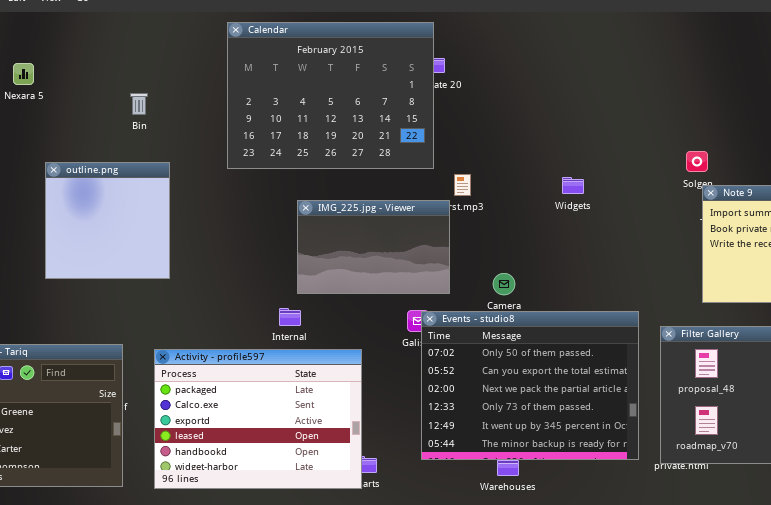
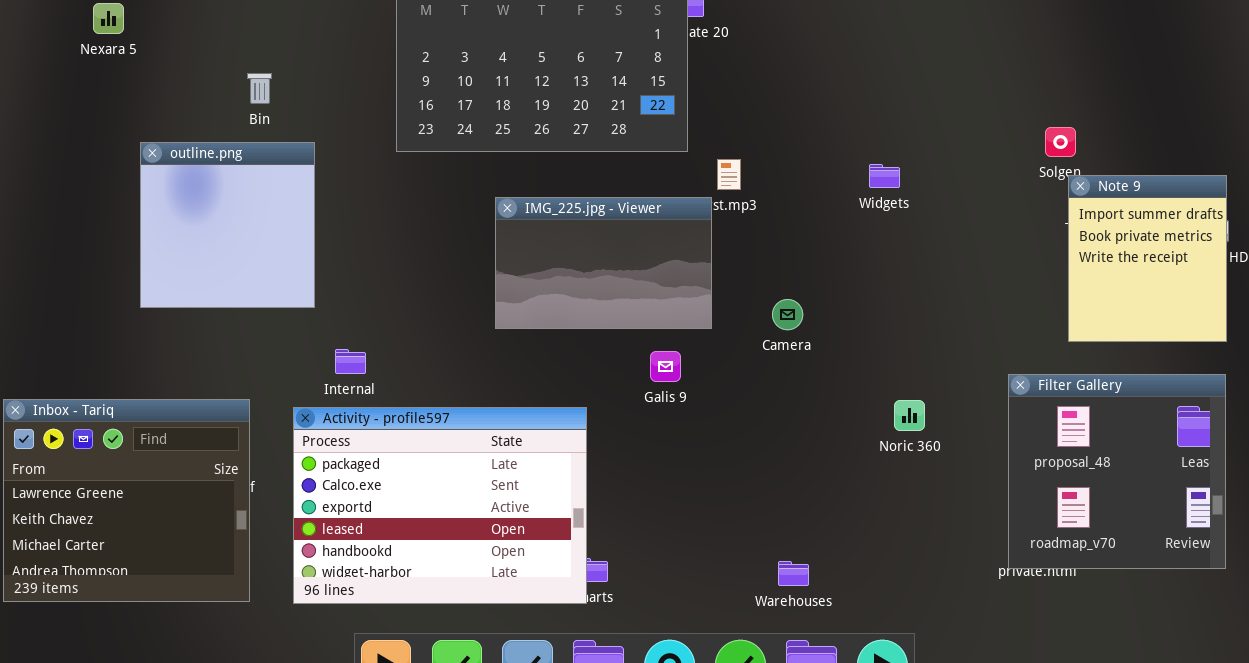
Bin: [130,93,148,115] -> [247,73,272,104], moved
Internal: [279,308,301,326] -> [335,349,366,374], moved
Events - studio8: [421,311,639,460] -> none, closed

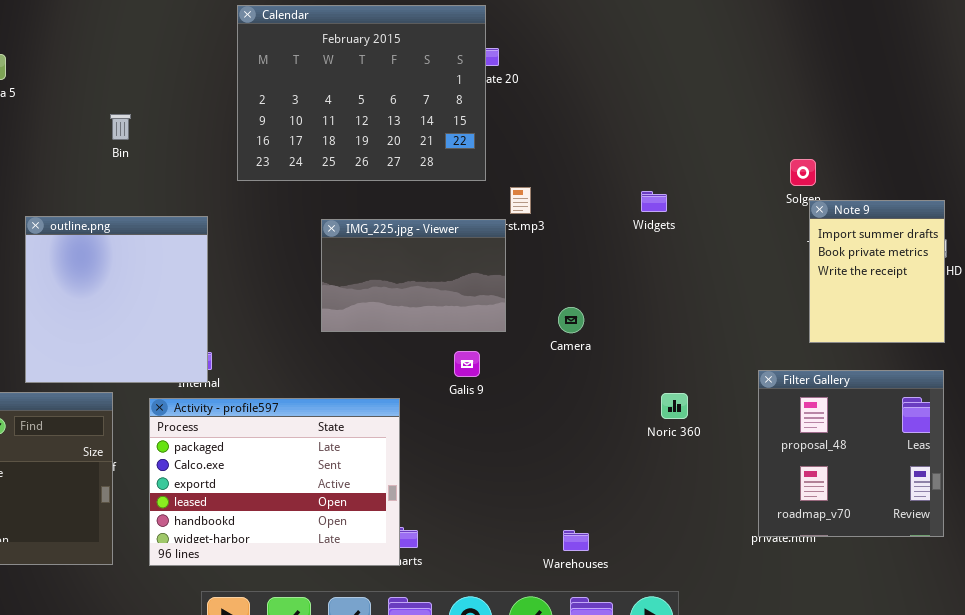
outline.png: [140,142,315,308] -> [25,216,208,383], moved, resized

